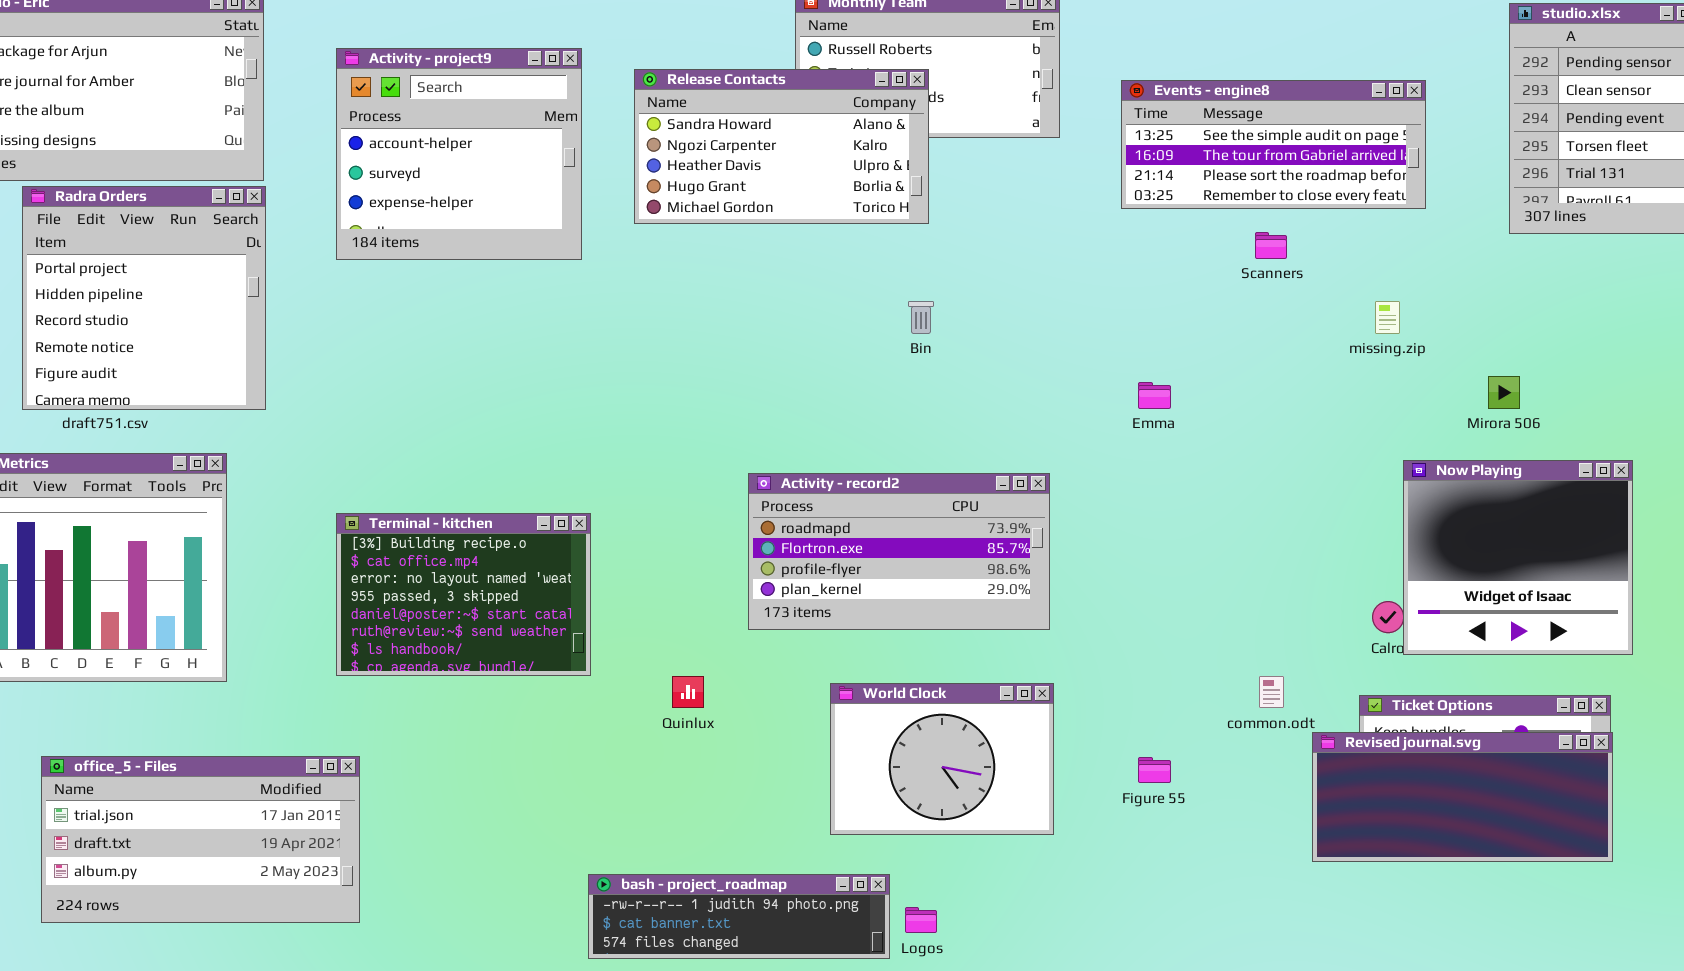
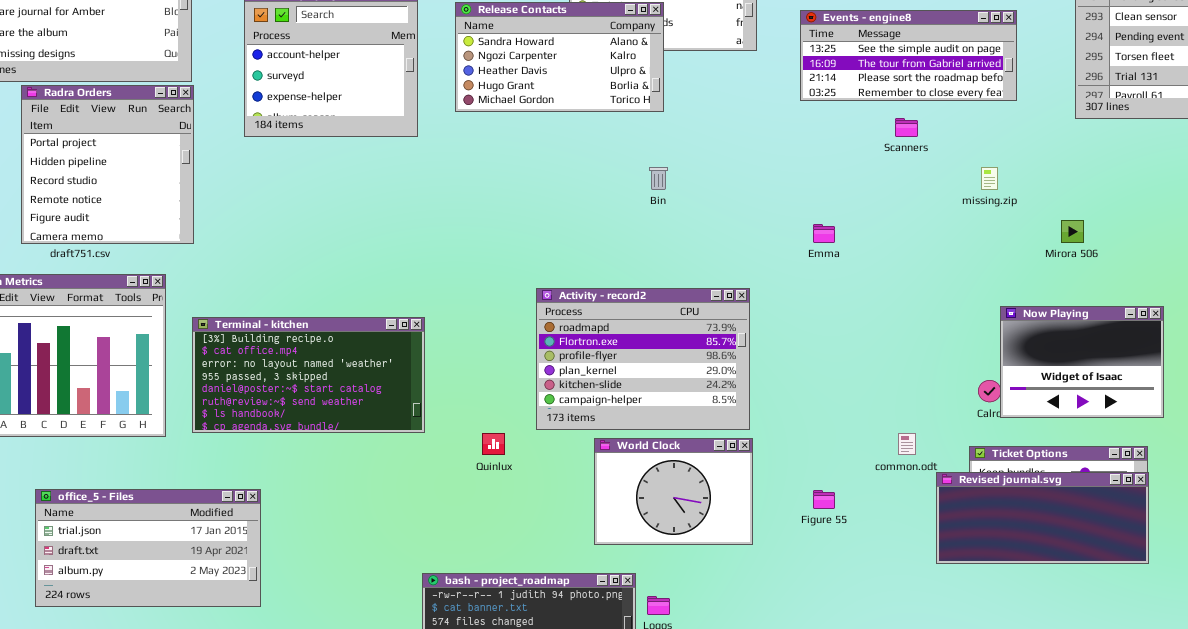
Now Playing: [1403,460,1633,655] -> [1000,306,1164,418], resized
Activity - record2: [748,473,1050,630] -> [536,288,750,430], resized
Terminal - kitchen: [336,513,591,676] -> [192,317,425,433], resized

